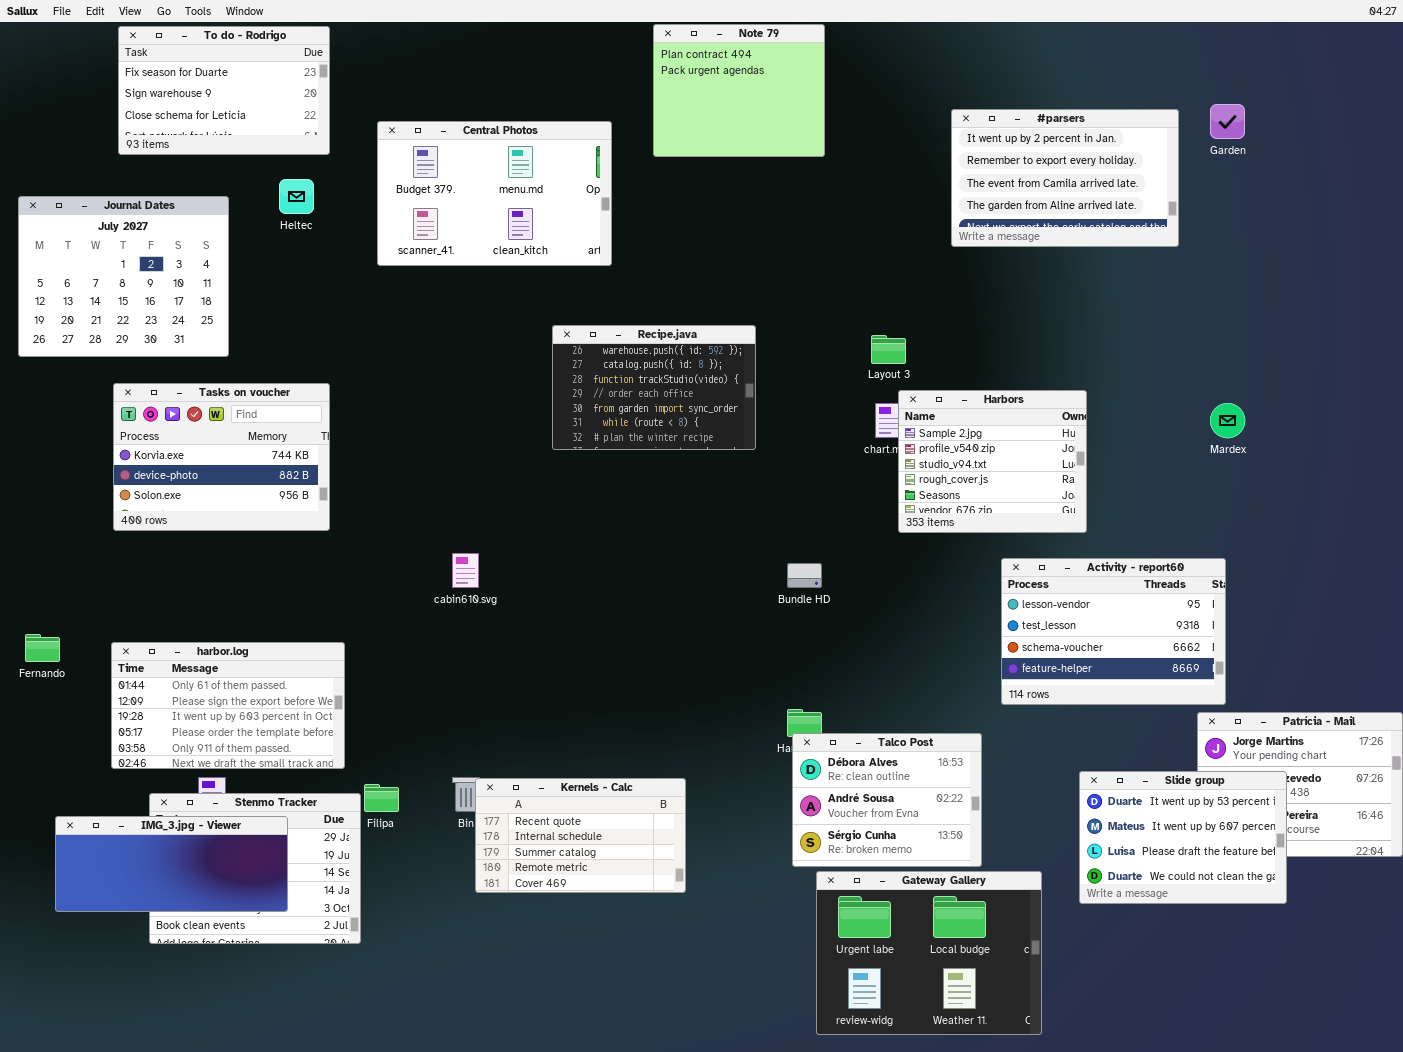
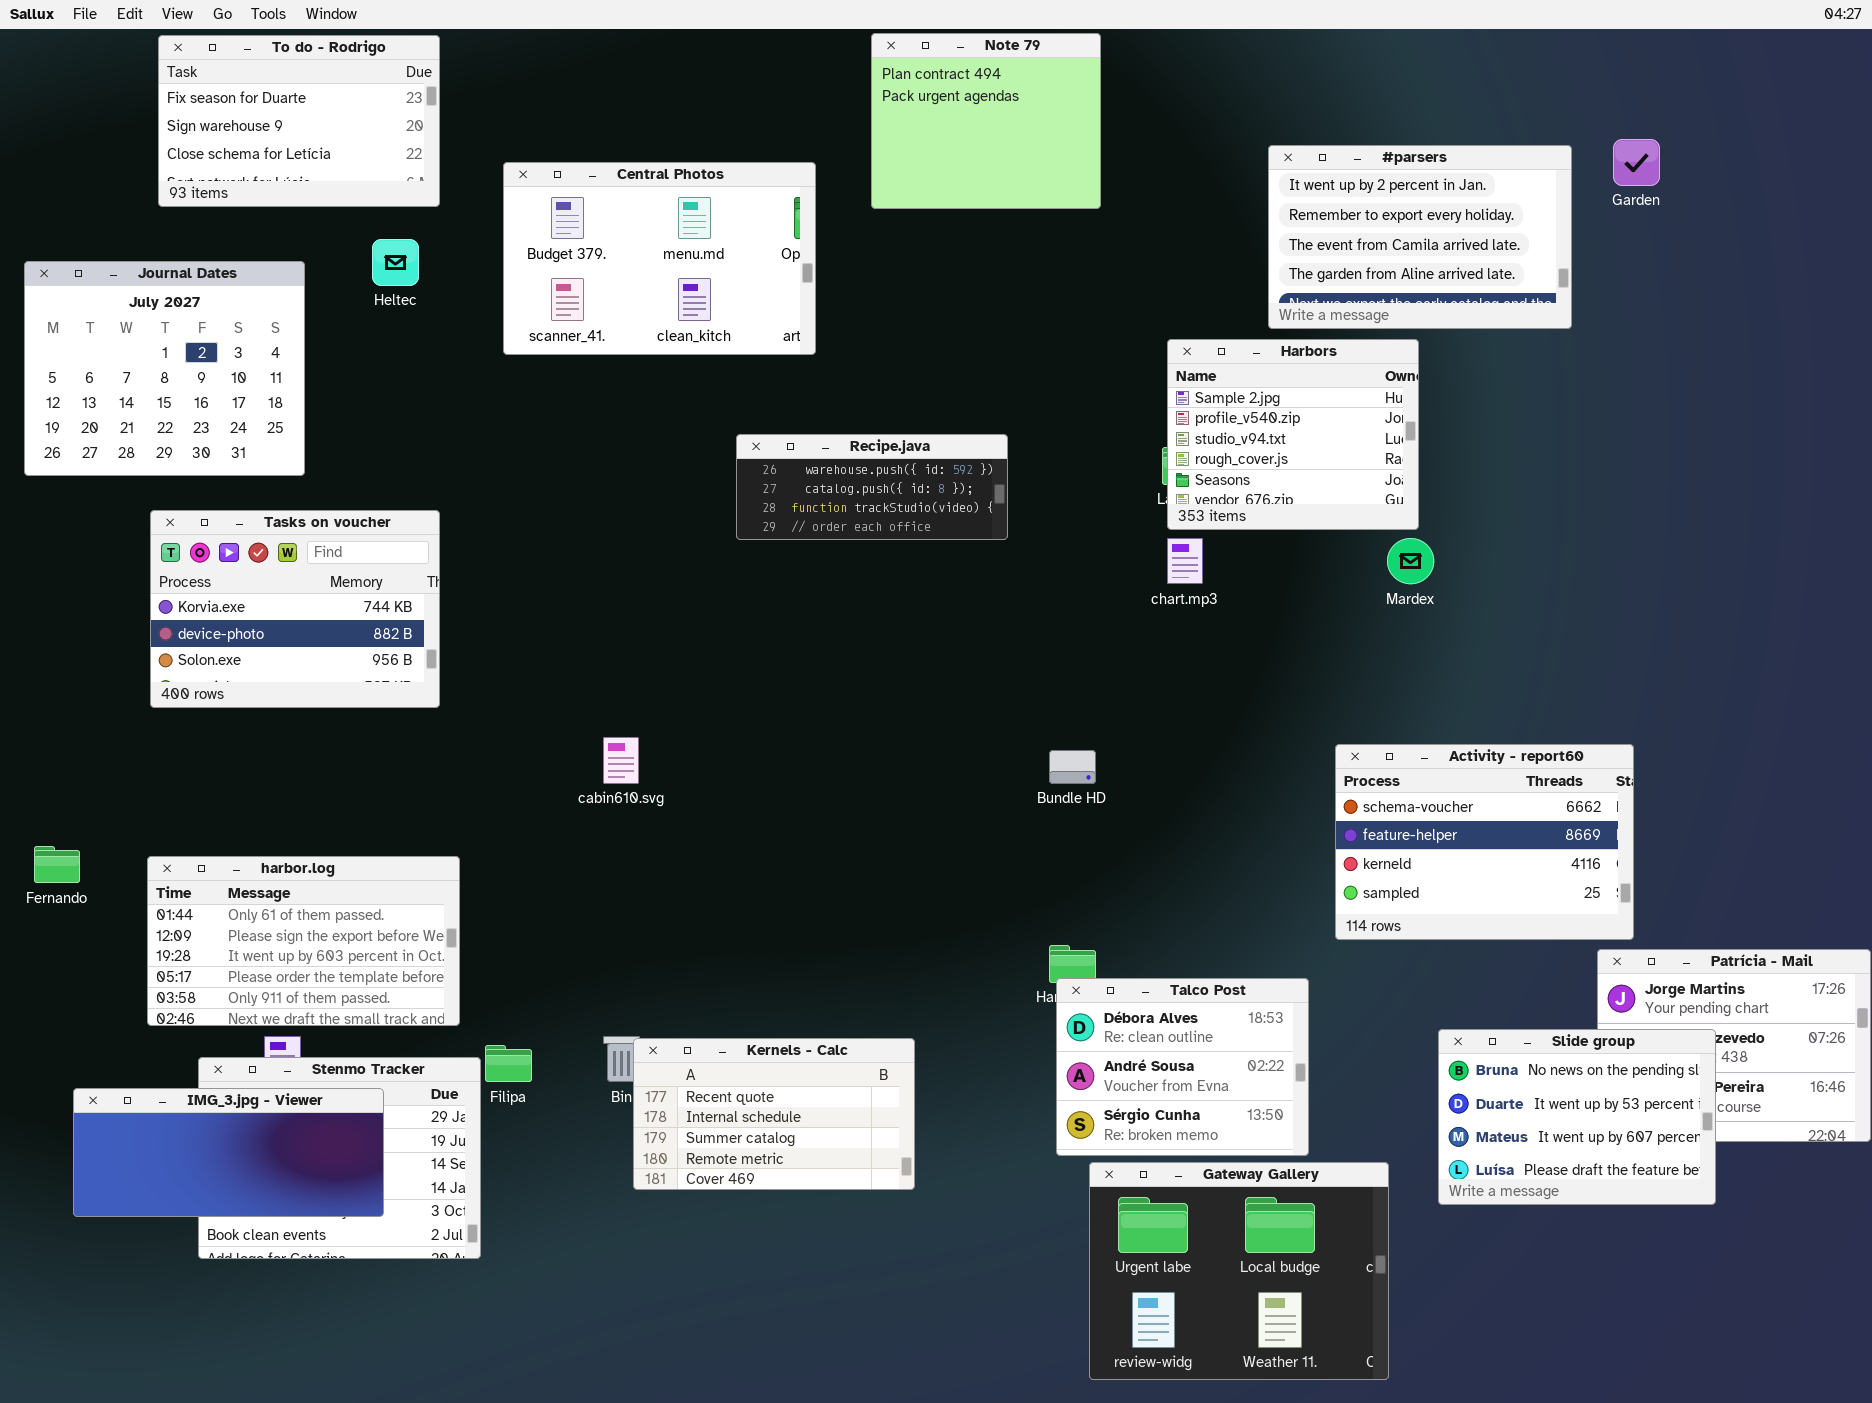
Recipe.java: [552,325,756,450] -> [736,434,1008,540], resized
Harbors: [898,390,1087,533] -> [1167,339,1419,530], moved
Mardex: [1210,403,1245,438] -> [1387,538,1434,584], moved
Activity - report60: [1001,558,1226,705] -> [1335,744,1634,940], scrolled down 2 rows
Slide group: [1079,771,1287,904] -> [1438,1029,1716,1205], scrolled up 1 row

